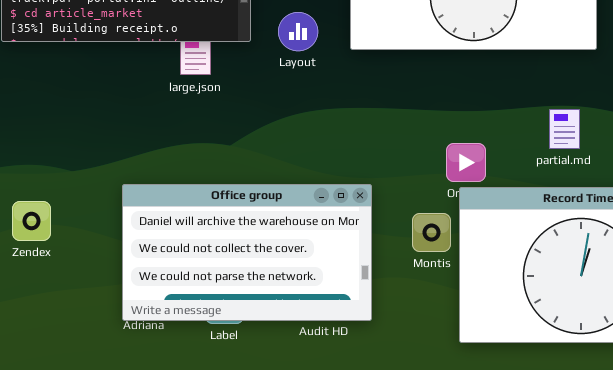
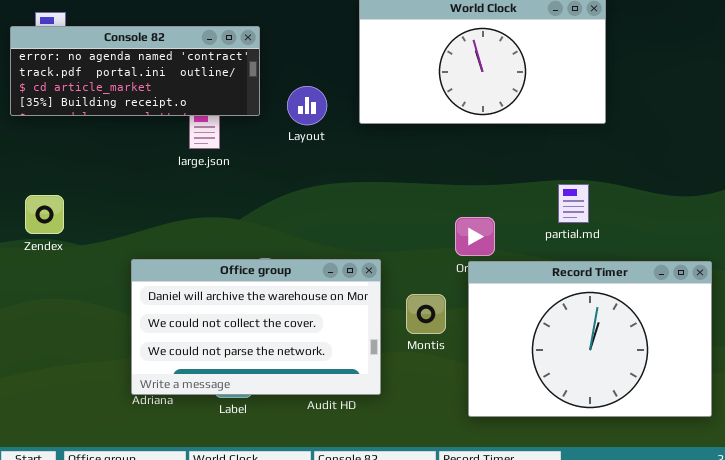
Zendex: [12,201,51,241] -> [25,195,64,234], moved
Montis: [412,213,451,252] -> [406,294,446,334], moved

